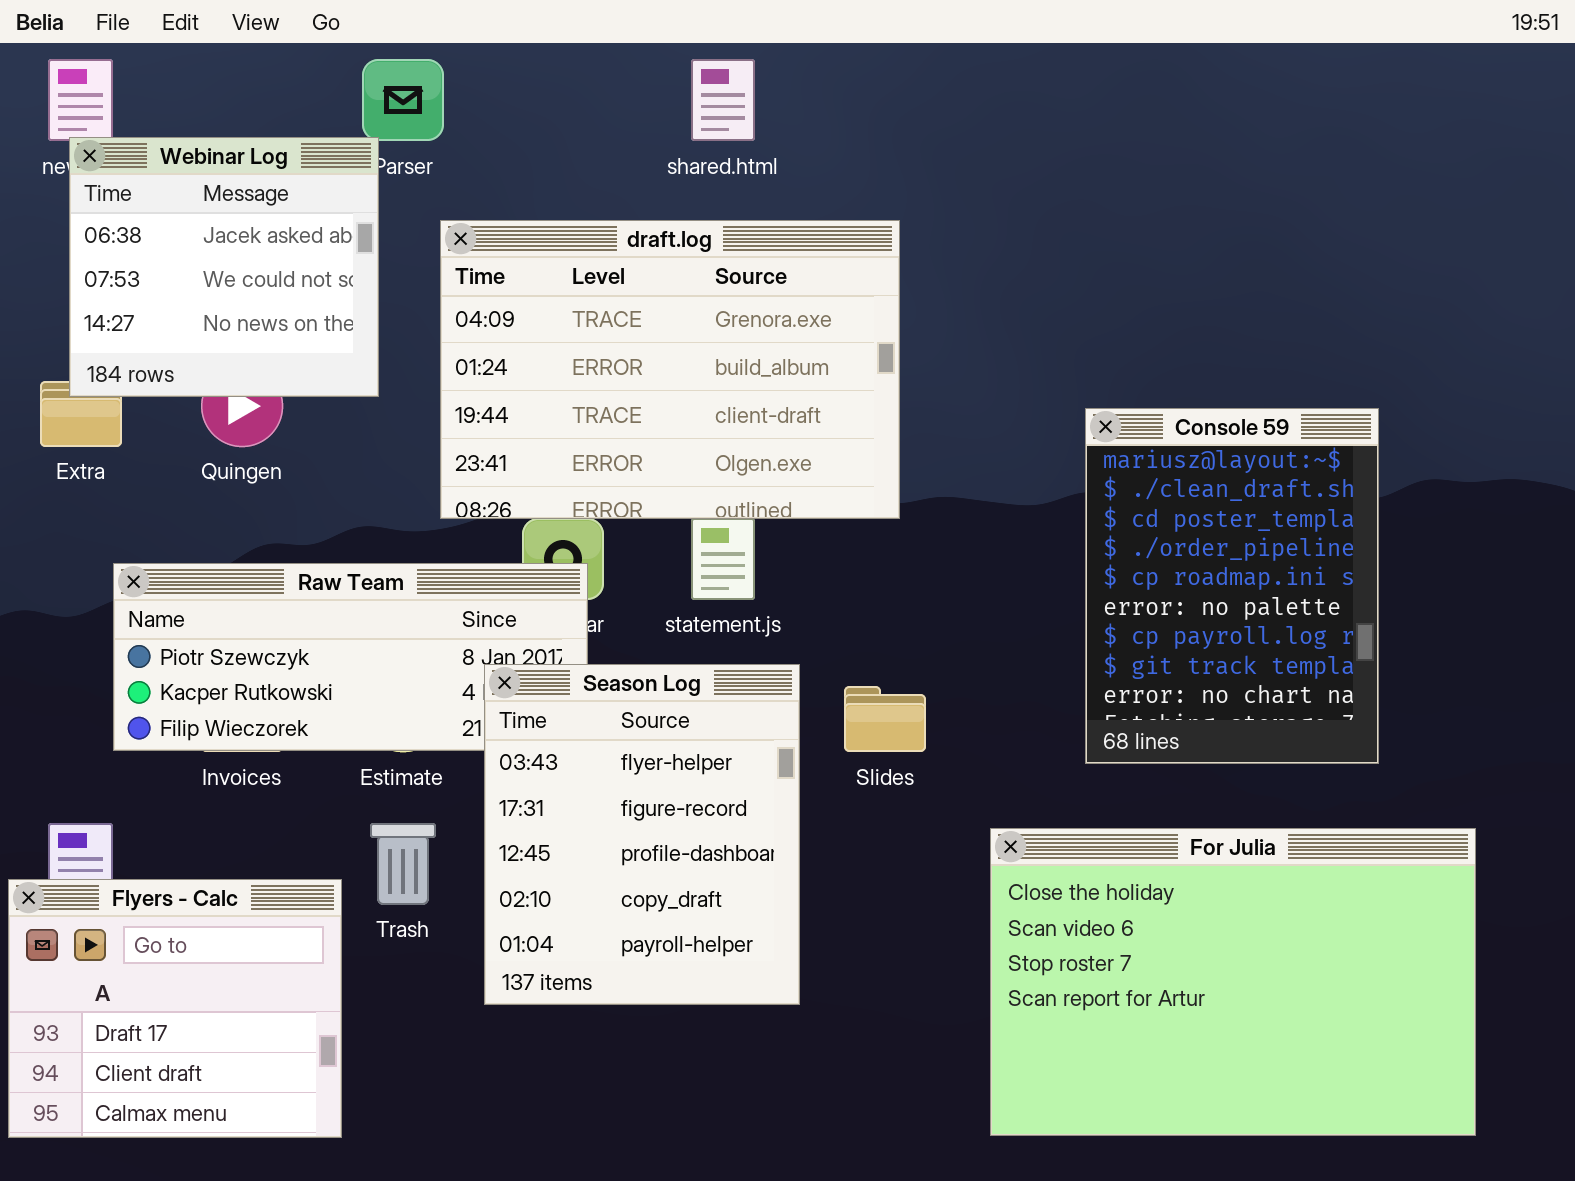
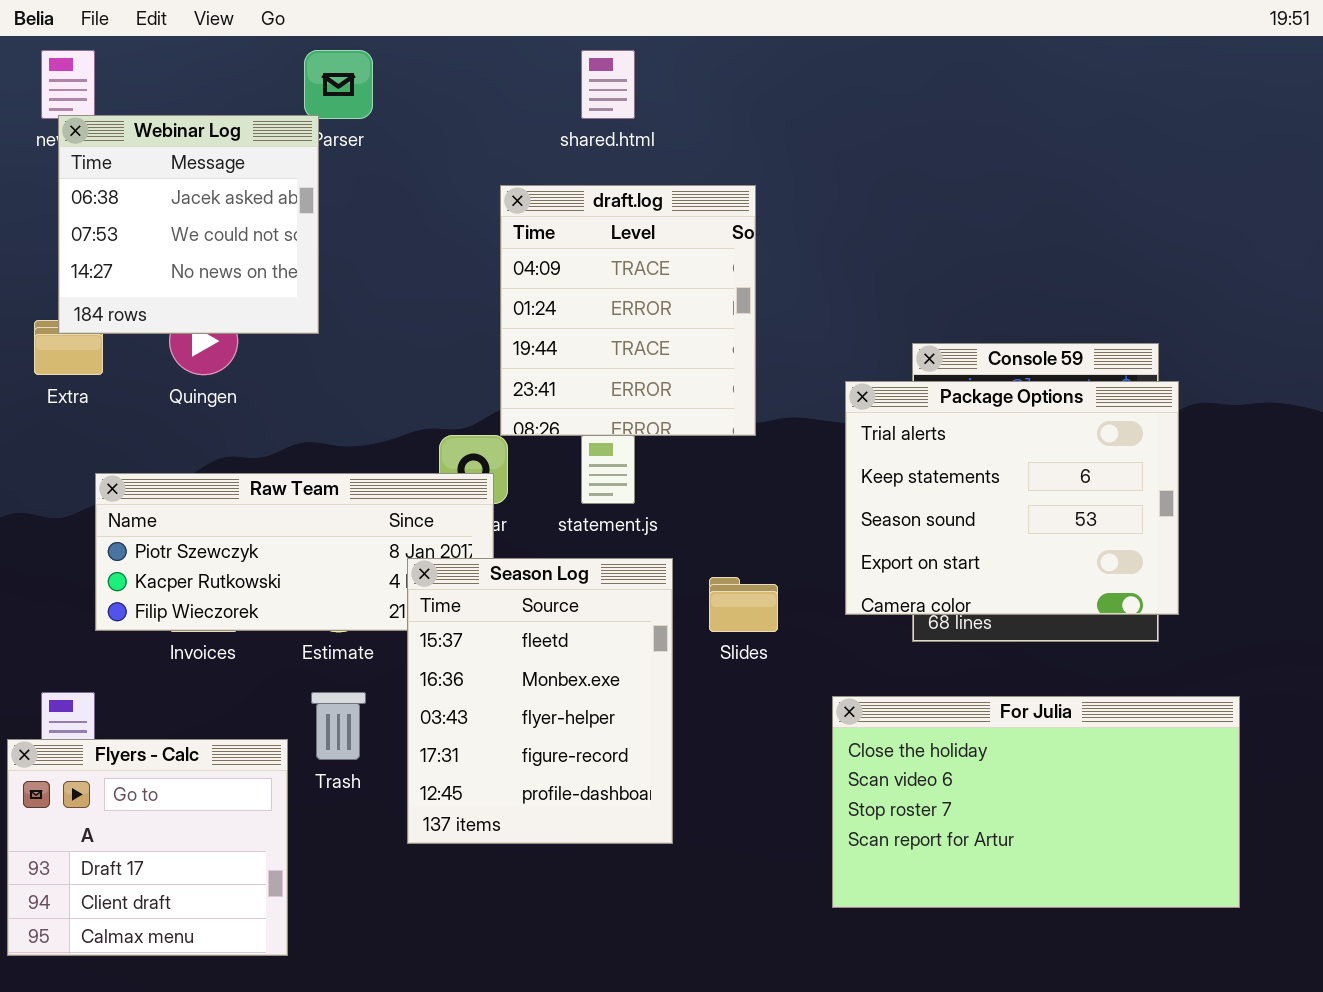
draft.log: [440,220,900,519] -> [500,185,756,436], resized
Package Options: none -> [845,381,1179,615], opened
Season Log: [484,664,800,1005] -> [407,558,673,844], scrolled up 2 rows
For Julia: [990,828,1476,1136] -> [832,696,1240,908], resized

